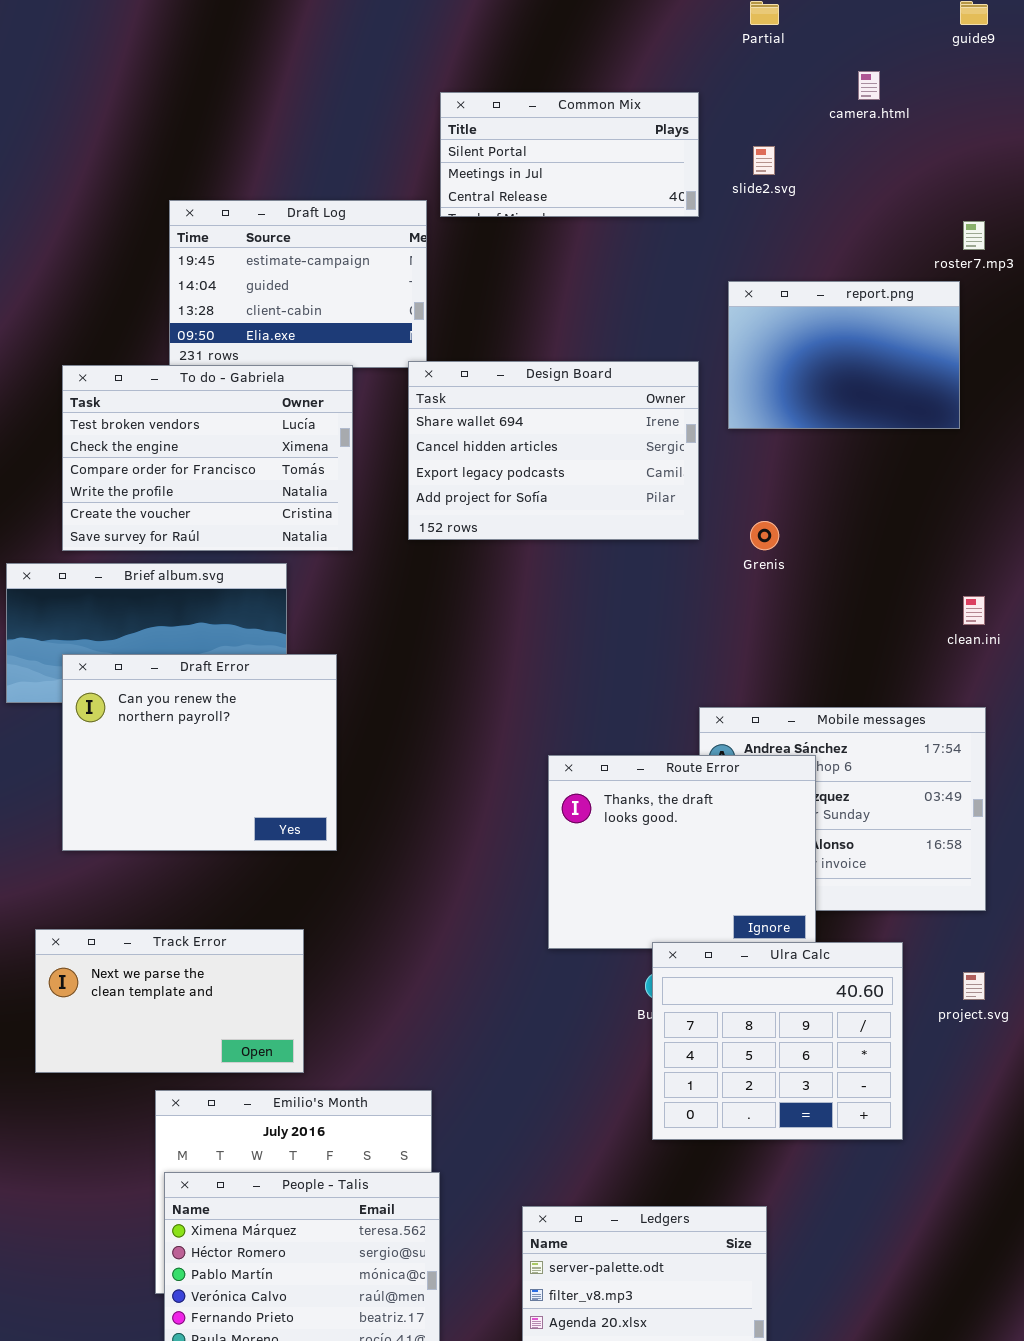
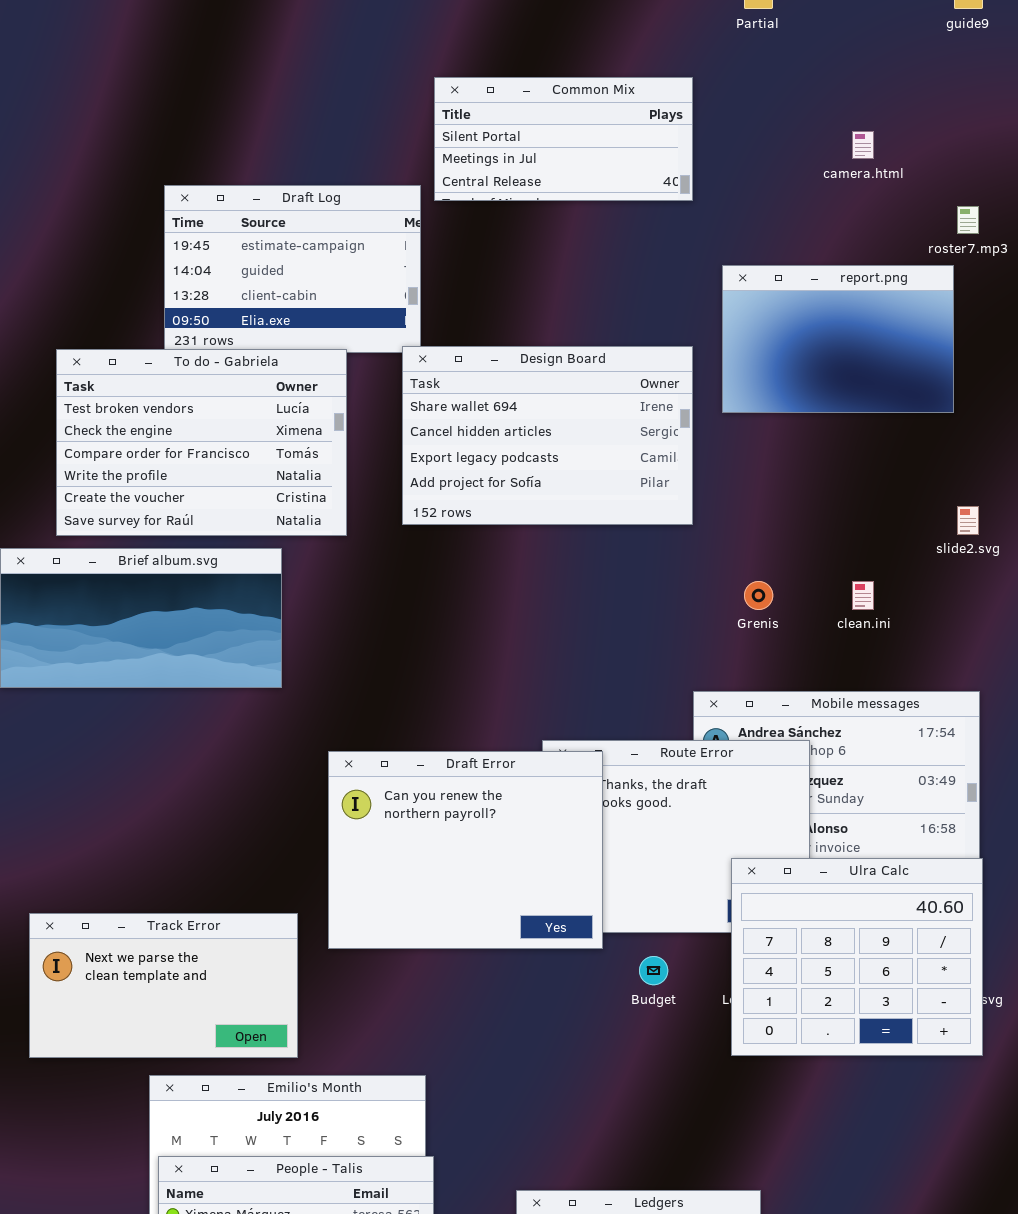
camera.html: [858,71,880,100] -> [852,131,874,159], moved
slide2.svg: [753,146,775,175] -> [957,506,979,535], moved
Grenis: [750,521,779,550] -> [744,581,773,610], moved
clean.ini: [963,596,985,625] -> [852,581,874,610], moved
Draft Error: [62,654,337,851] -> [328,751,603,949], moved
Ulra Calc: [652,942,903,1140] -> [731,858,983,1056], moved

